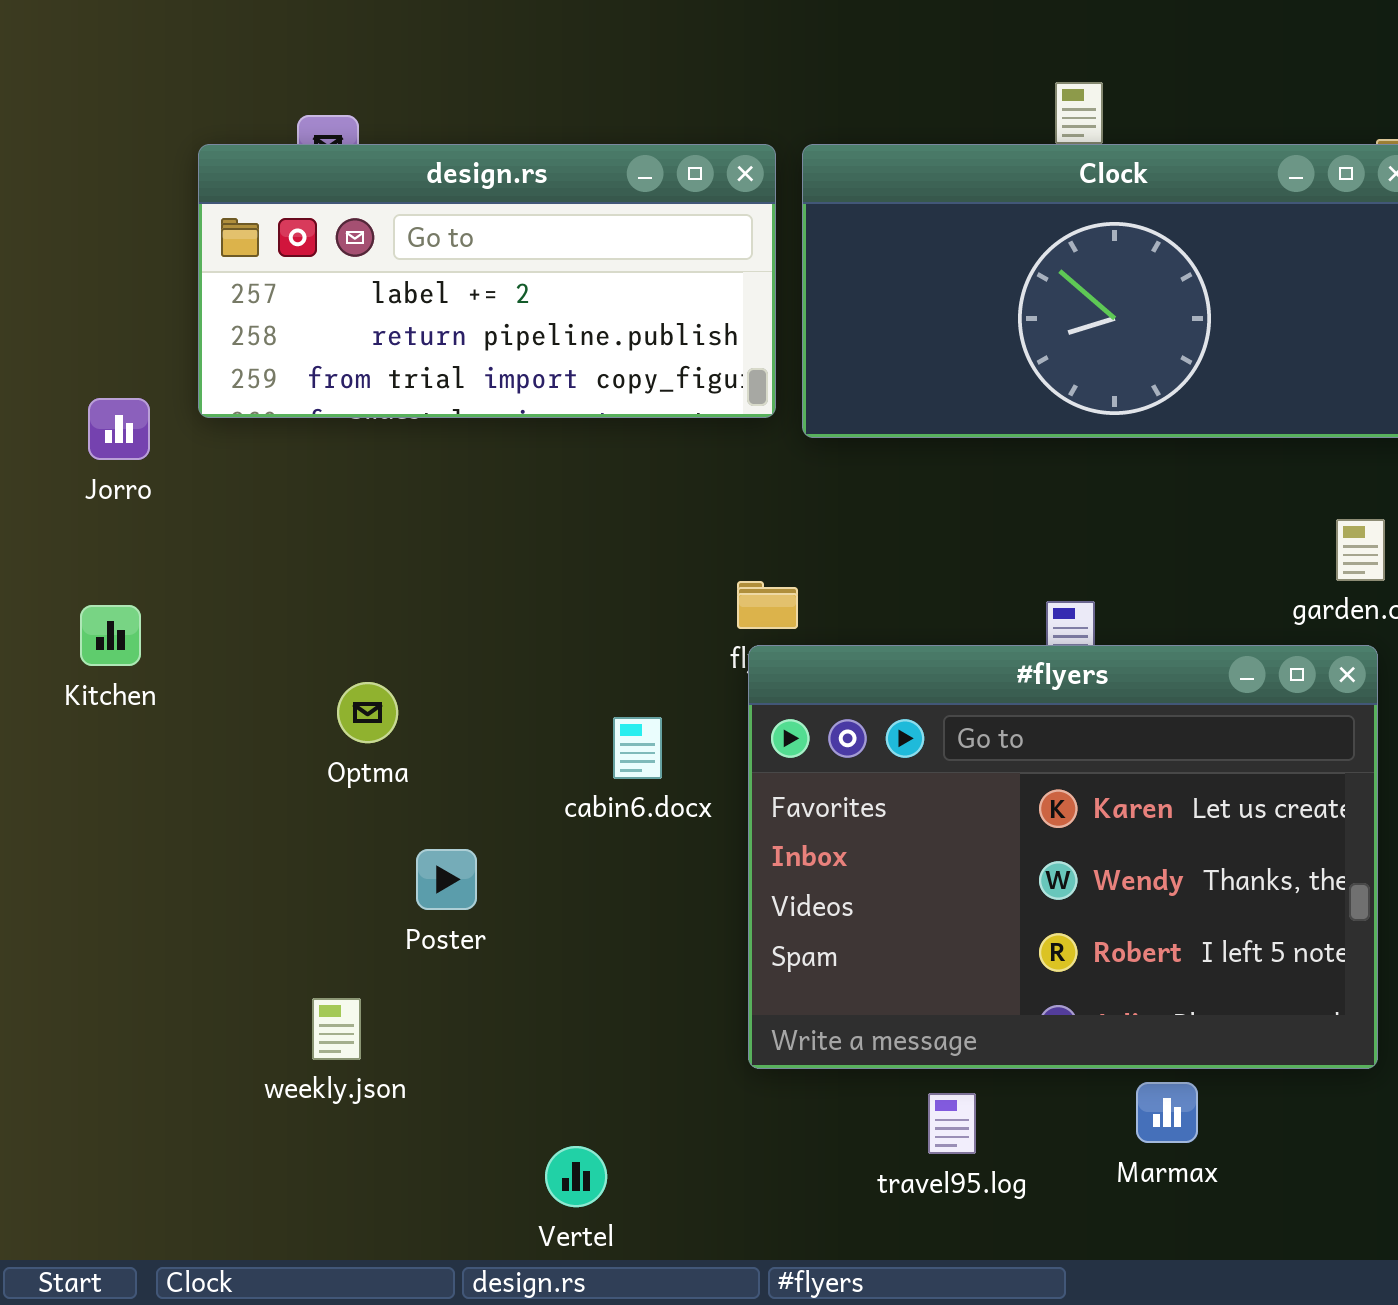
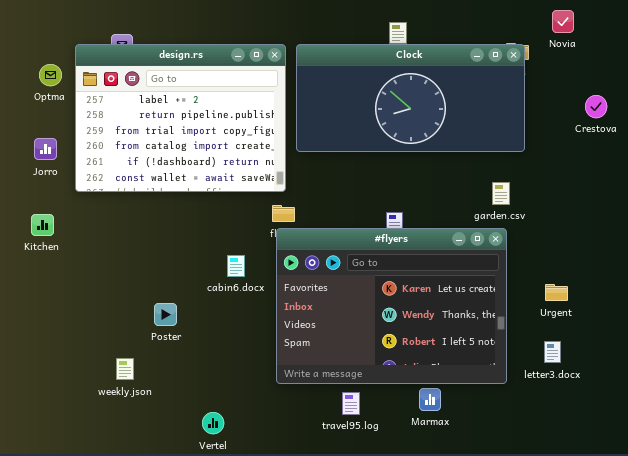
design.rs: [198,144,776,418] -> [75,44,286,192], resized
Optma: [337,682,398,743] -> [39,64,62,86], moved

